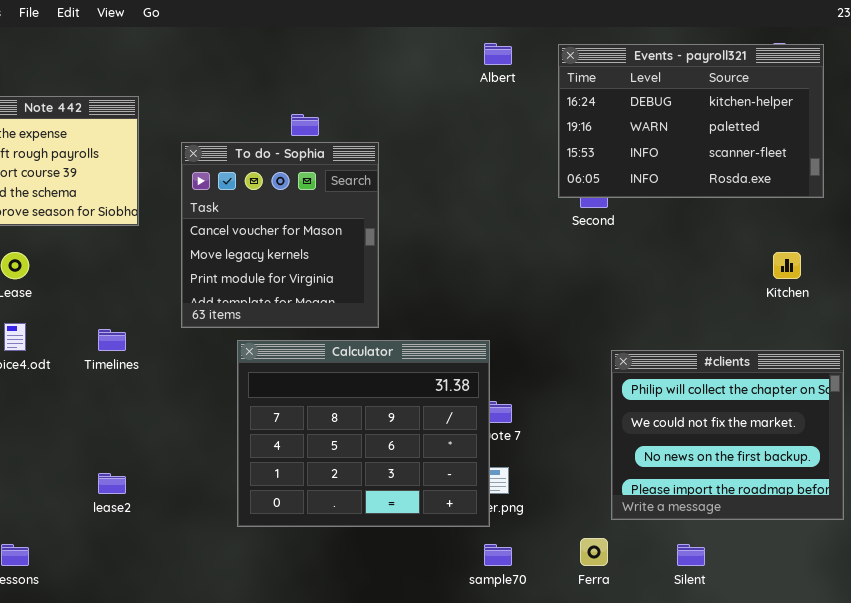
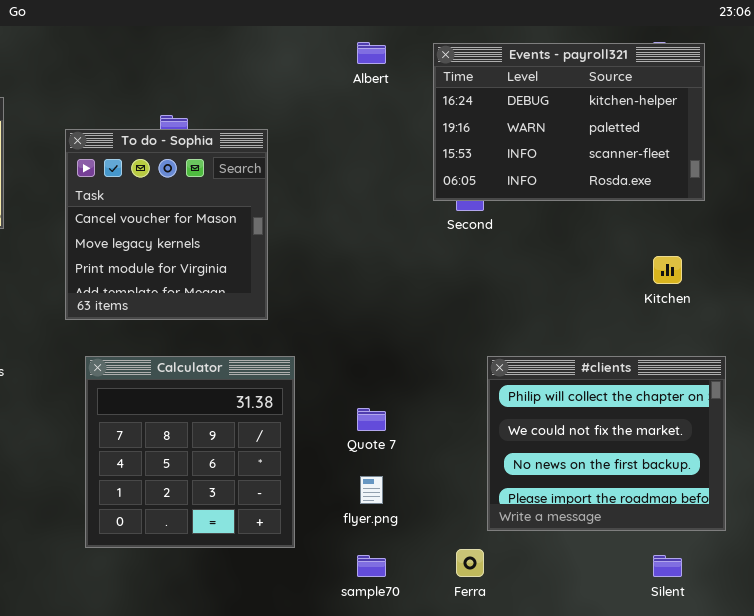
To do - Sophia: [181,142,379,328] -> [65,129,268,320], moved
Calculator: [237,340,490,527] -> [85,356,295,548], moved, resized
Silent: [677,544,705,566] -> [653,555,682,577], moved

